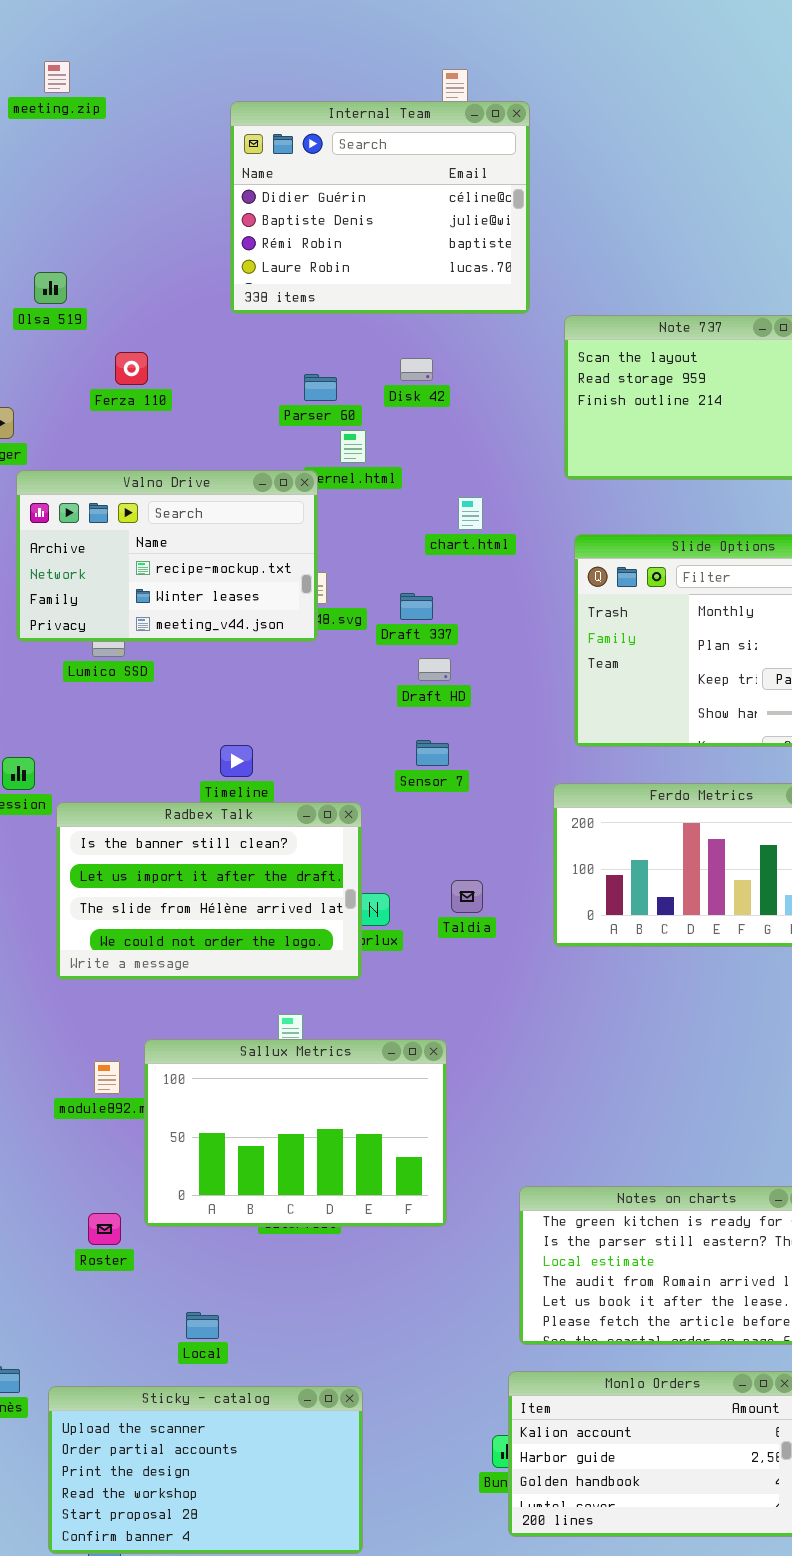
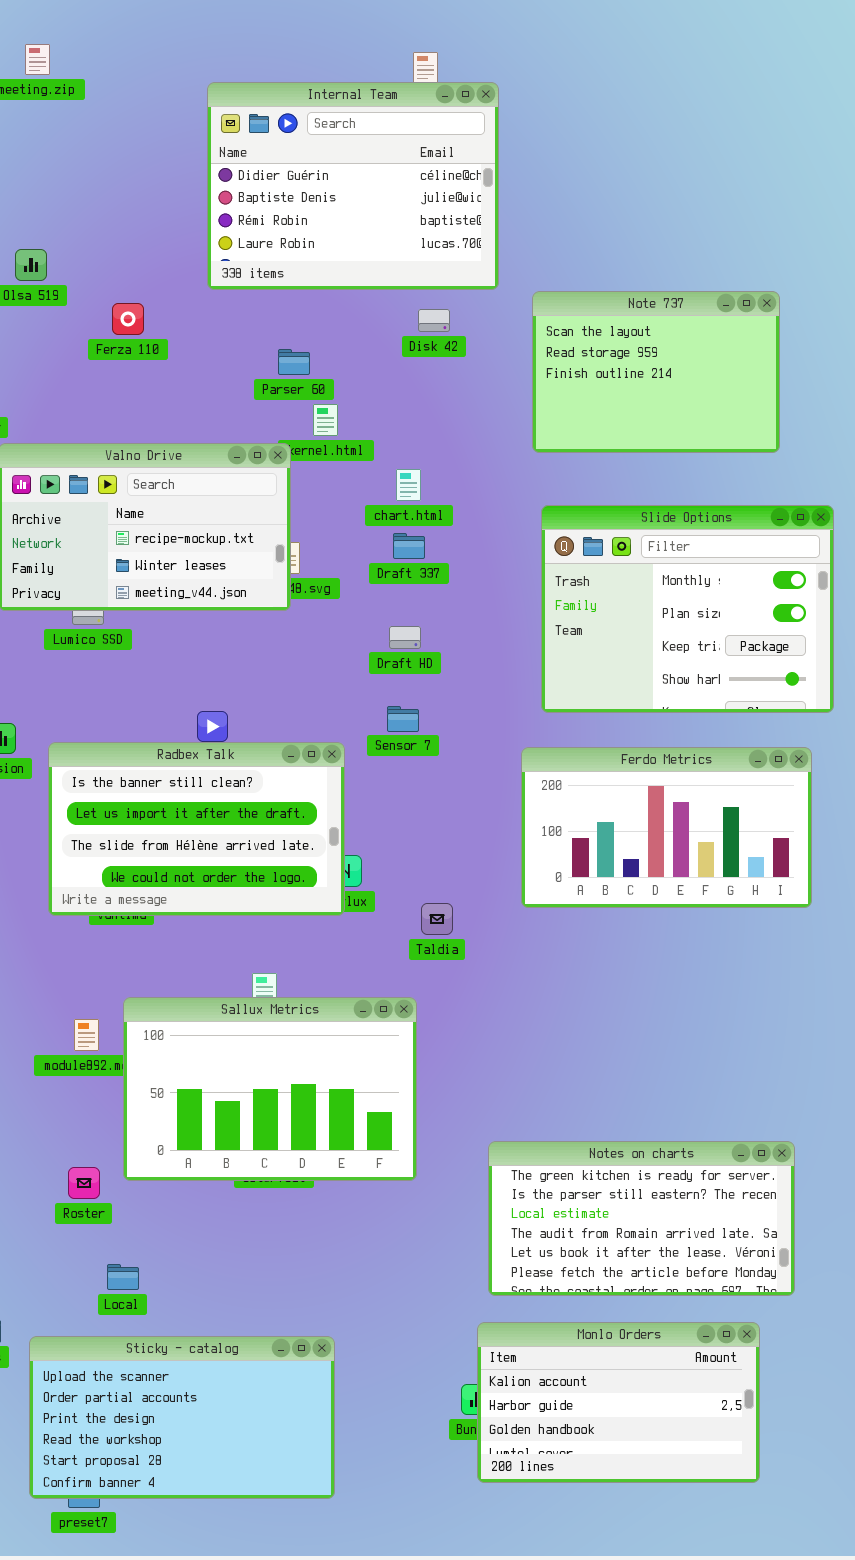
Ferza 110: [115,352,148,385] -> [112,303,144,335], moved
Disk 42: [400,358,433,381] -> [418,309,450,332], moved
chart.html: [458,497,483,530] -> [396,469,421,501], moved
Draft 337: [400,593,433,620] -> [393,533,425,559], moved
Radbex Talk: [56,802,362,980] -> [48,742,345,916], moved
Taldia: [451,880,483,913] -> [421,903,453,935], moved
Local: [186,1312,219,1339] -> [107,1264,139,1290], moved

